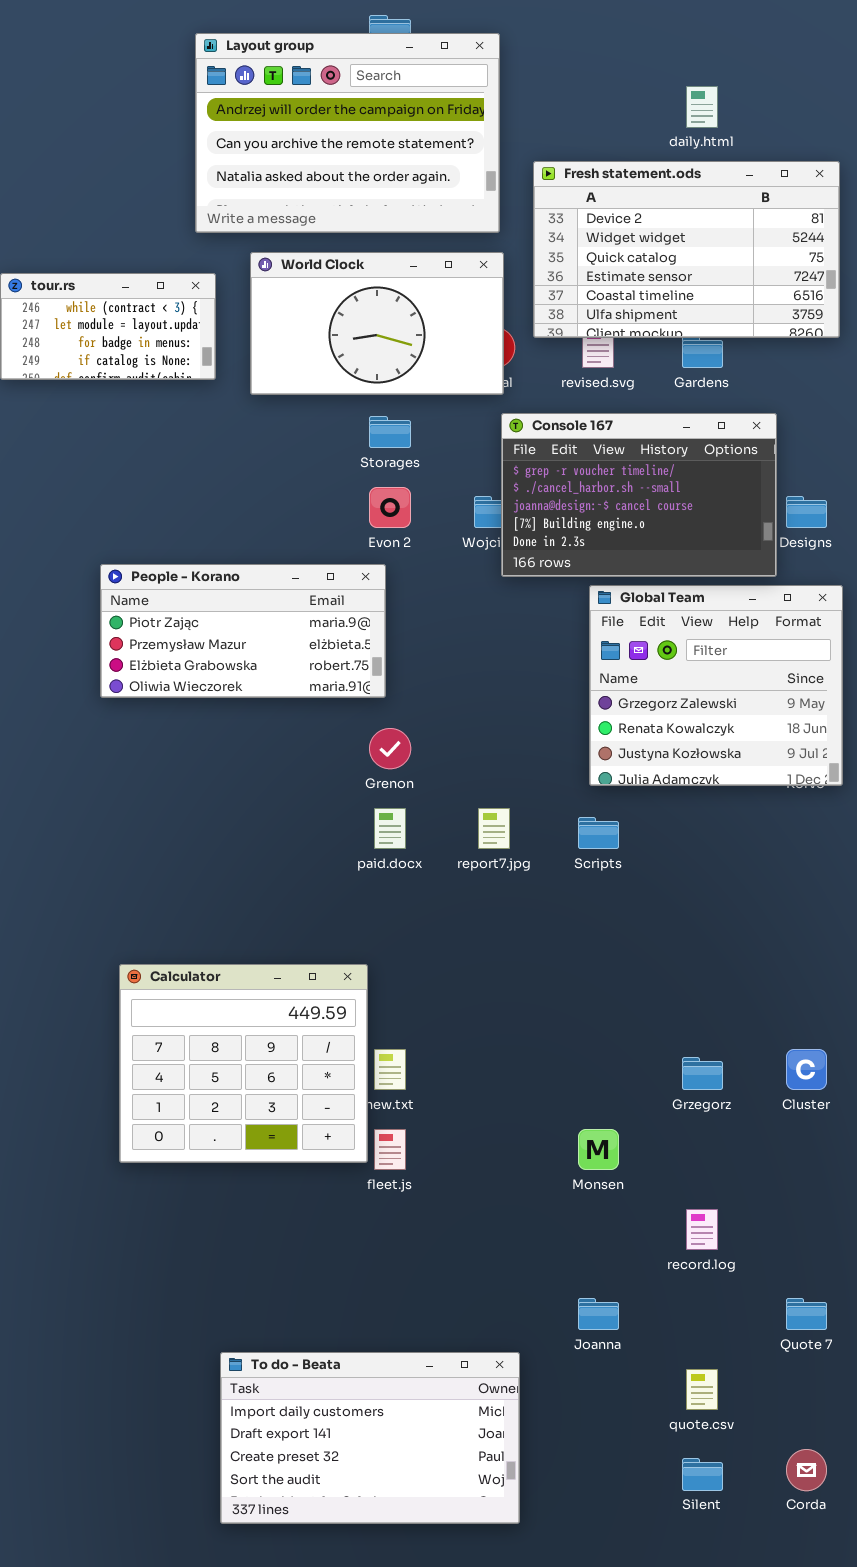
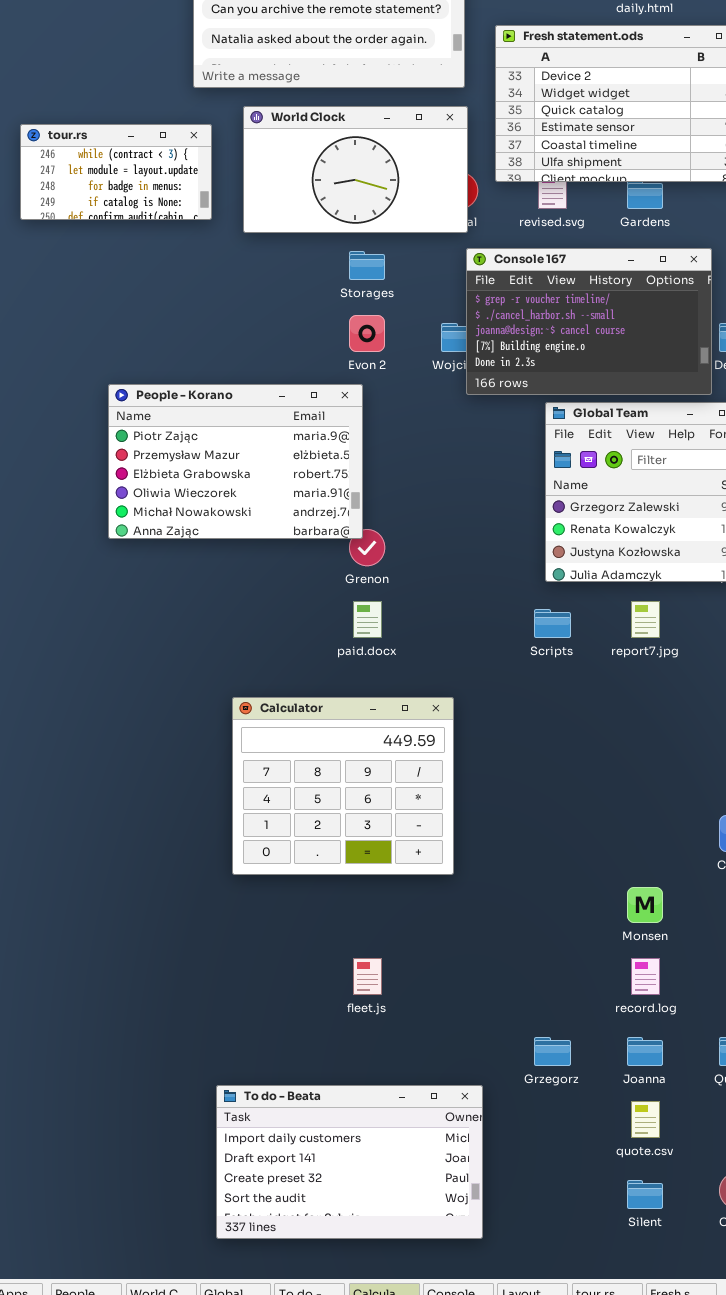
People - Korano: [100,564,386,698] -> [108,384,363,539], resized
report7.jpg: [478,808,510,849] -> [631,601,660,638], moved
Calculator: [119,964,368,1163] -> [232,697,454,875], moved
Grzegorz: [682,1057,723,1090] -> [534,1037,571,1066], moved
fleet.js: [374,1129,406,1170] -> [353,958,382,995], moved
Monsen: [578,1129,619,1170] -> [627,887,663,923], moved
Joanna: [578,1298,619,1330] -> [627,1037,663,1066], moved

